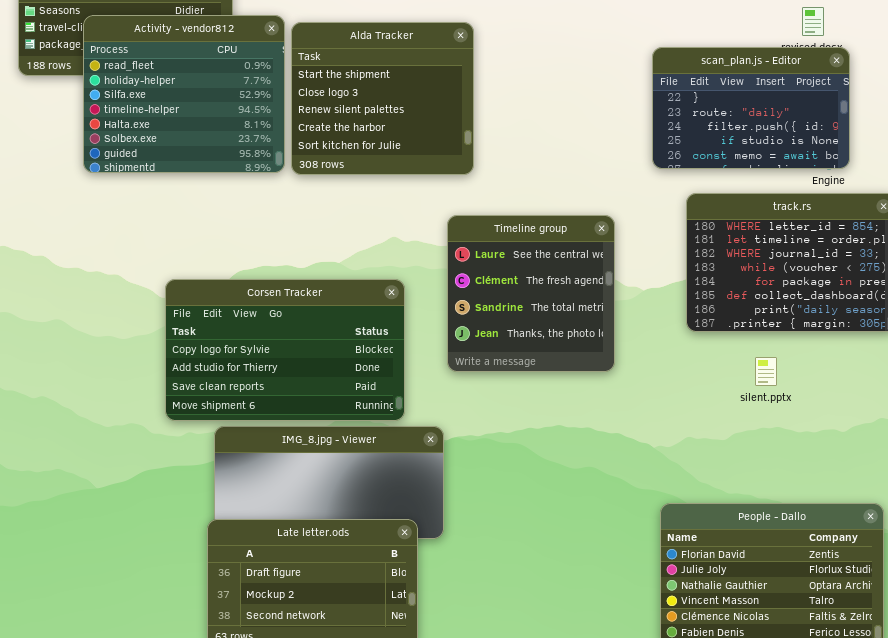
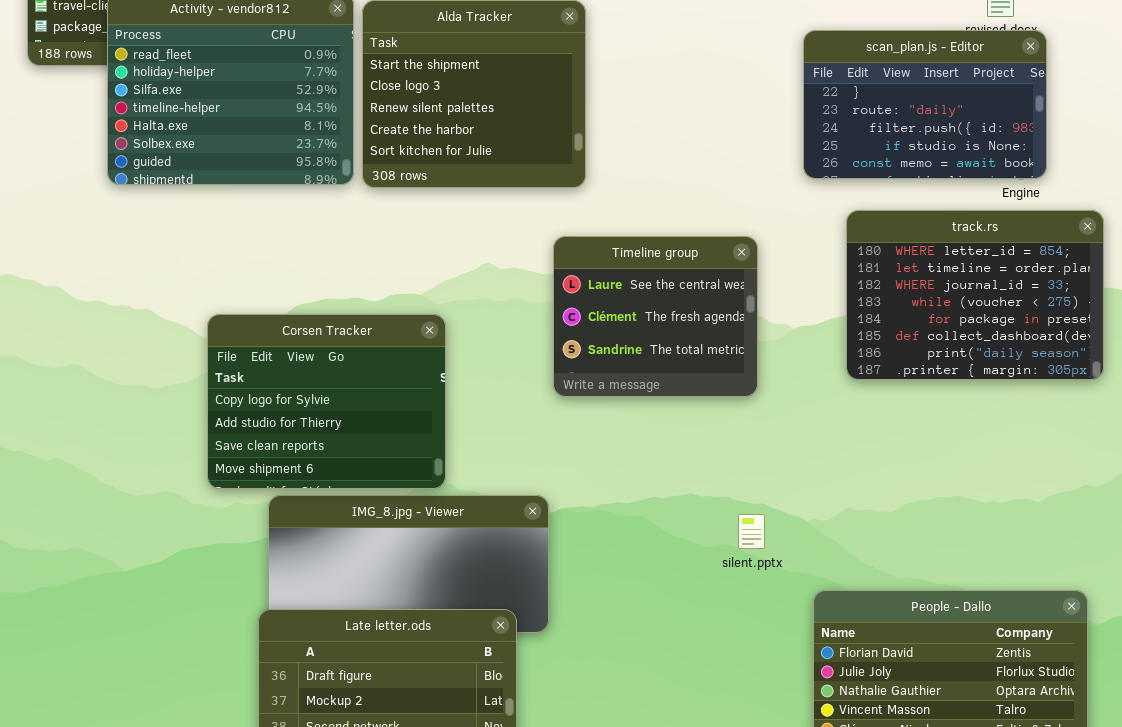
Timeline group: [447,215,615,372] -> [553,236,758,397], resized
Corsen Tracker: [165,279,405,421] -> [207,314,446,489], resized
silent.pptx: [755,357,777,386] -> [738,514,765,549], moved

